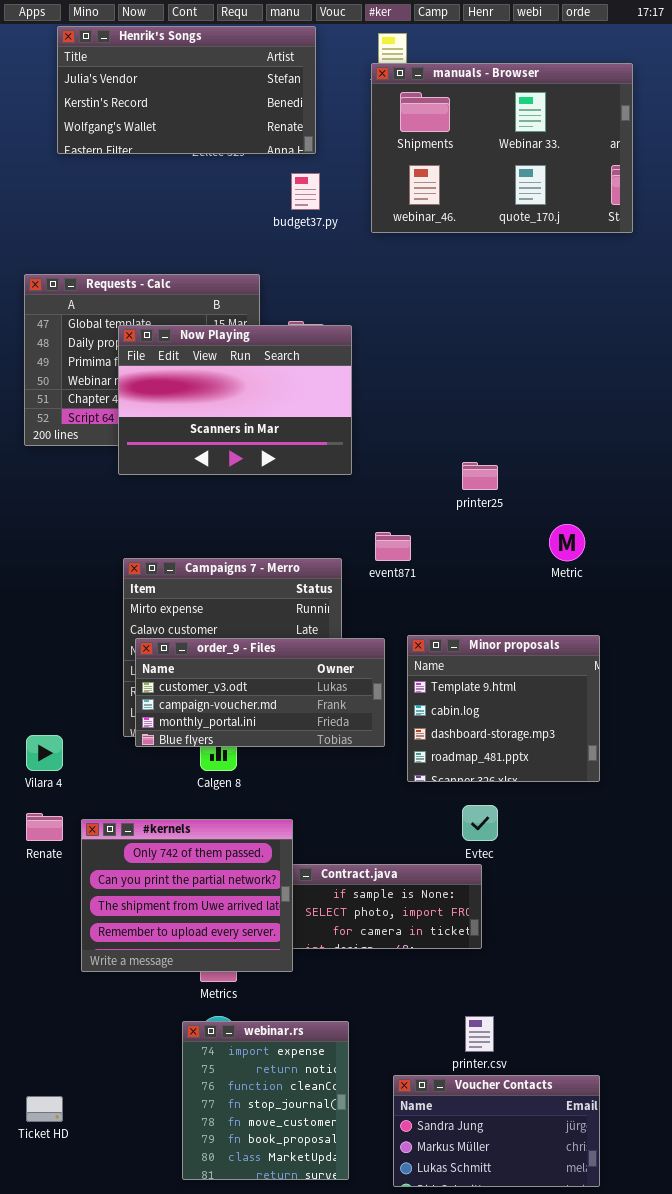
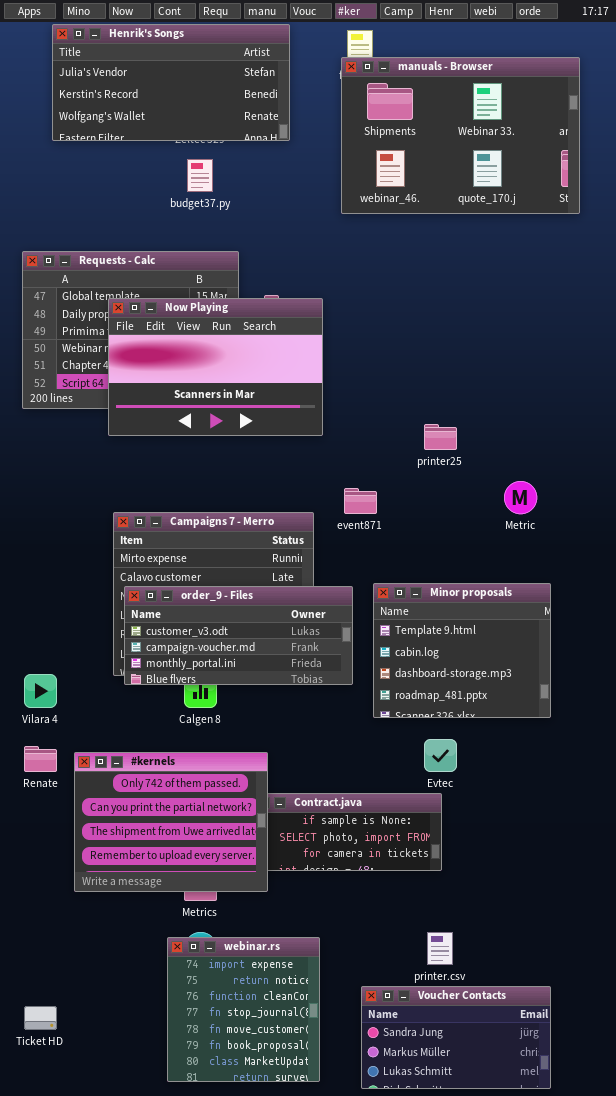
budget37.py: [291,173,320,210] -> [187,159,213,192], moved

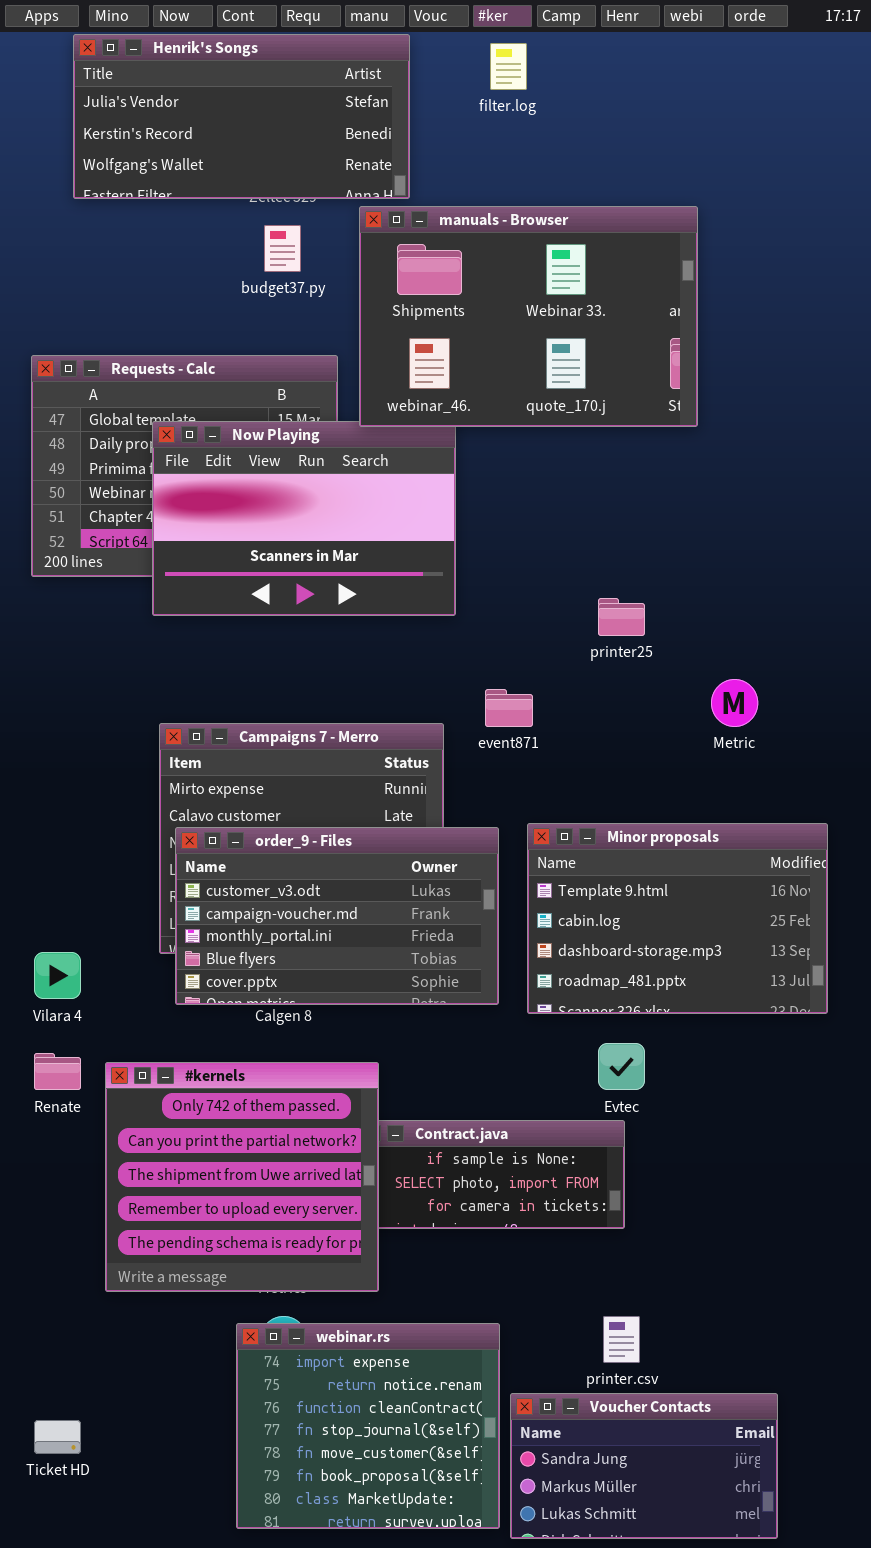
manuals - Browser: [341,57,580,214] -> [359,206,698,427], moved
Minor proposals: [373,583,551,718] -> [527,823,828,1014], resized
order_9 - Files: [124,586,353,685] -> [175,827,499,1005], resized
#kernels: [74,752,268,892] -> [105,1062,379,1292], resized
webinar.rs: [167,937,320,1082] -> [236,1323,500,1529], resized

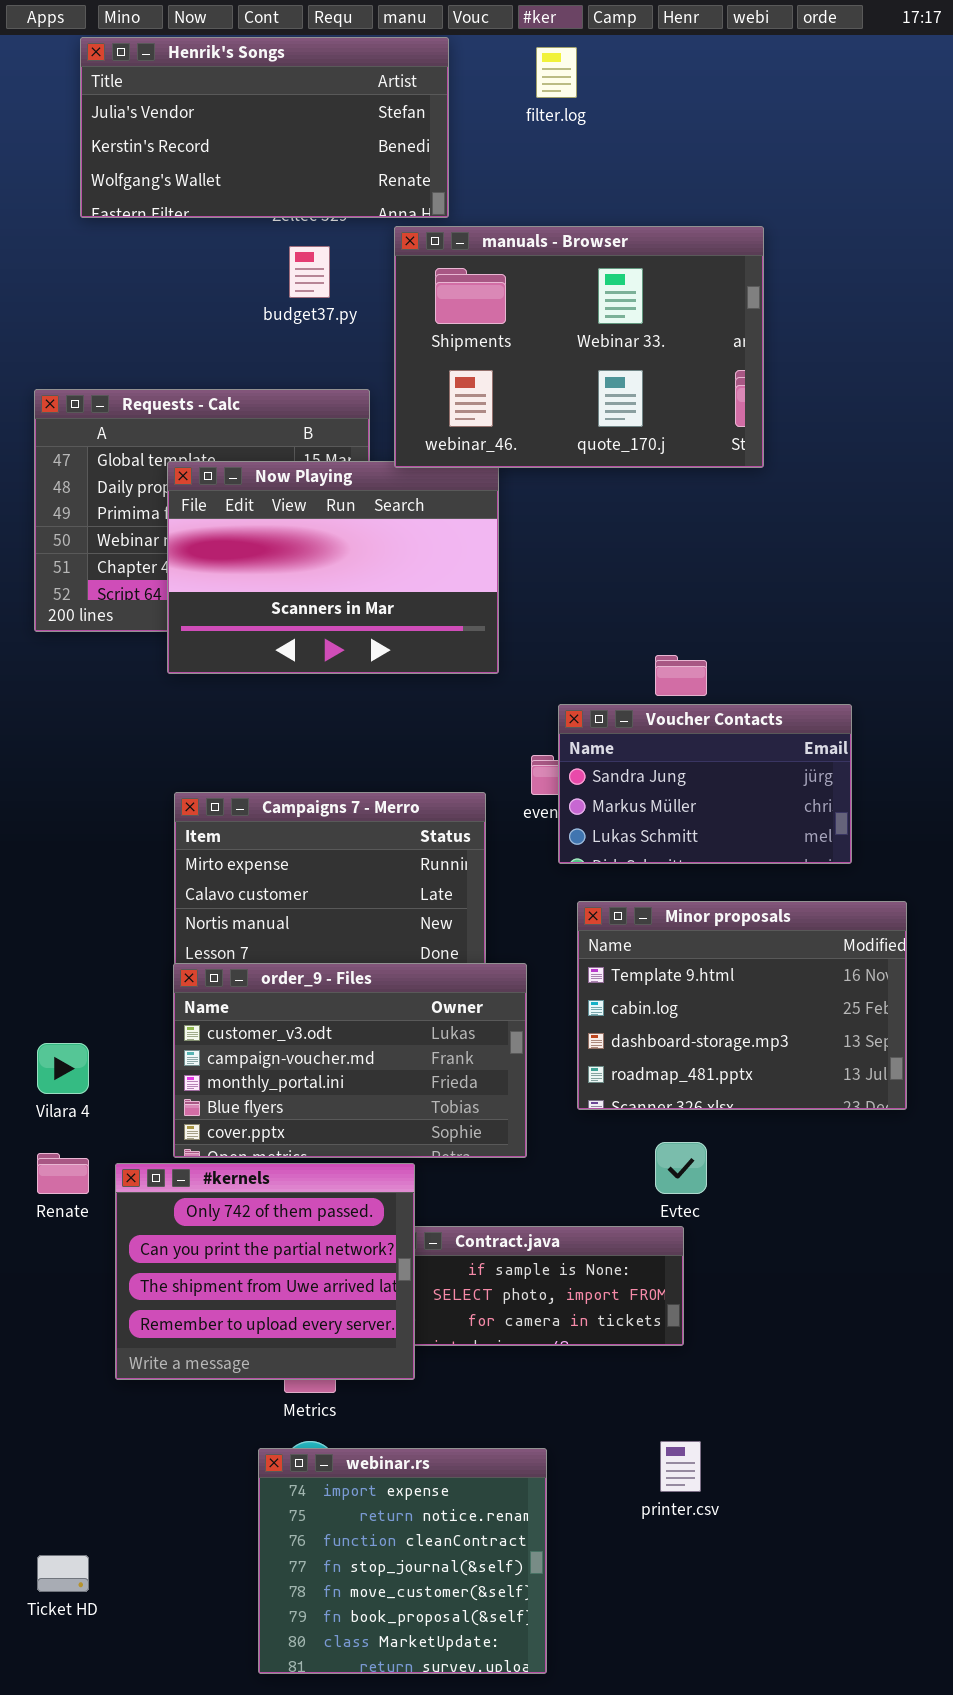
order_9 - Files: [175,827,499,1005] -> [173,963,527,1158], moved
#kernels: [105,1062,379,1292] -> [115,1163,415,1380], resized
Voucher Contacts: [510,1393,778,1539] -> [558,704,852,864], moved

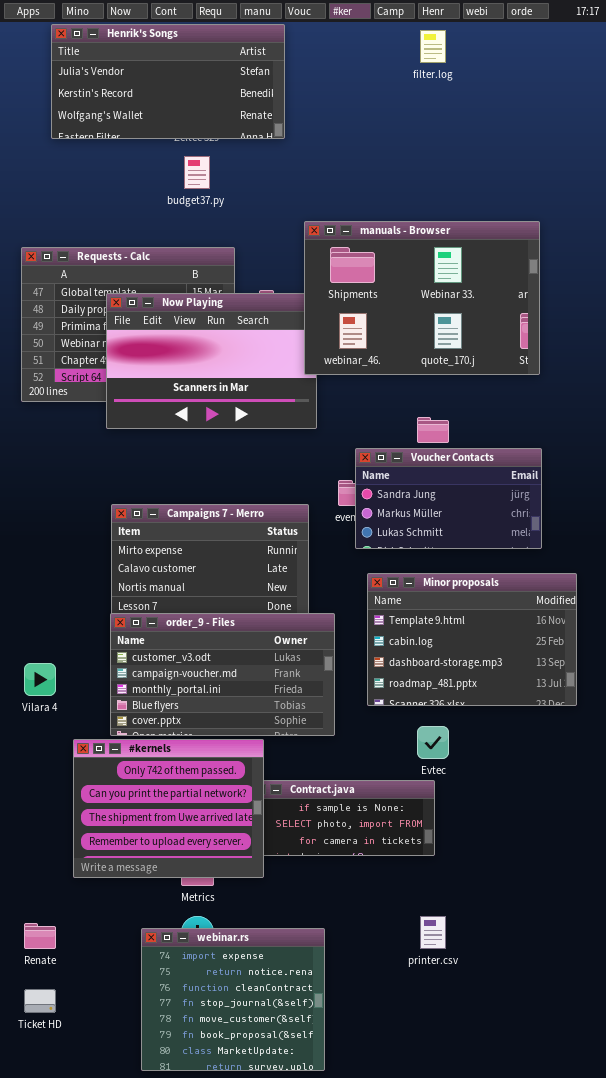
filter.log: [536,47,577,98] -> [420,30,446,63], moved
manuals - Browser: [394,226,764,468] -> [304,221,540,375], moved
Renate: [37,1153,89,1194] -> [24,923,56,949], moved
webinar.rs: [258,1448,547,1674] -> [141,928,325,1071], moved

